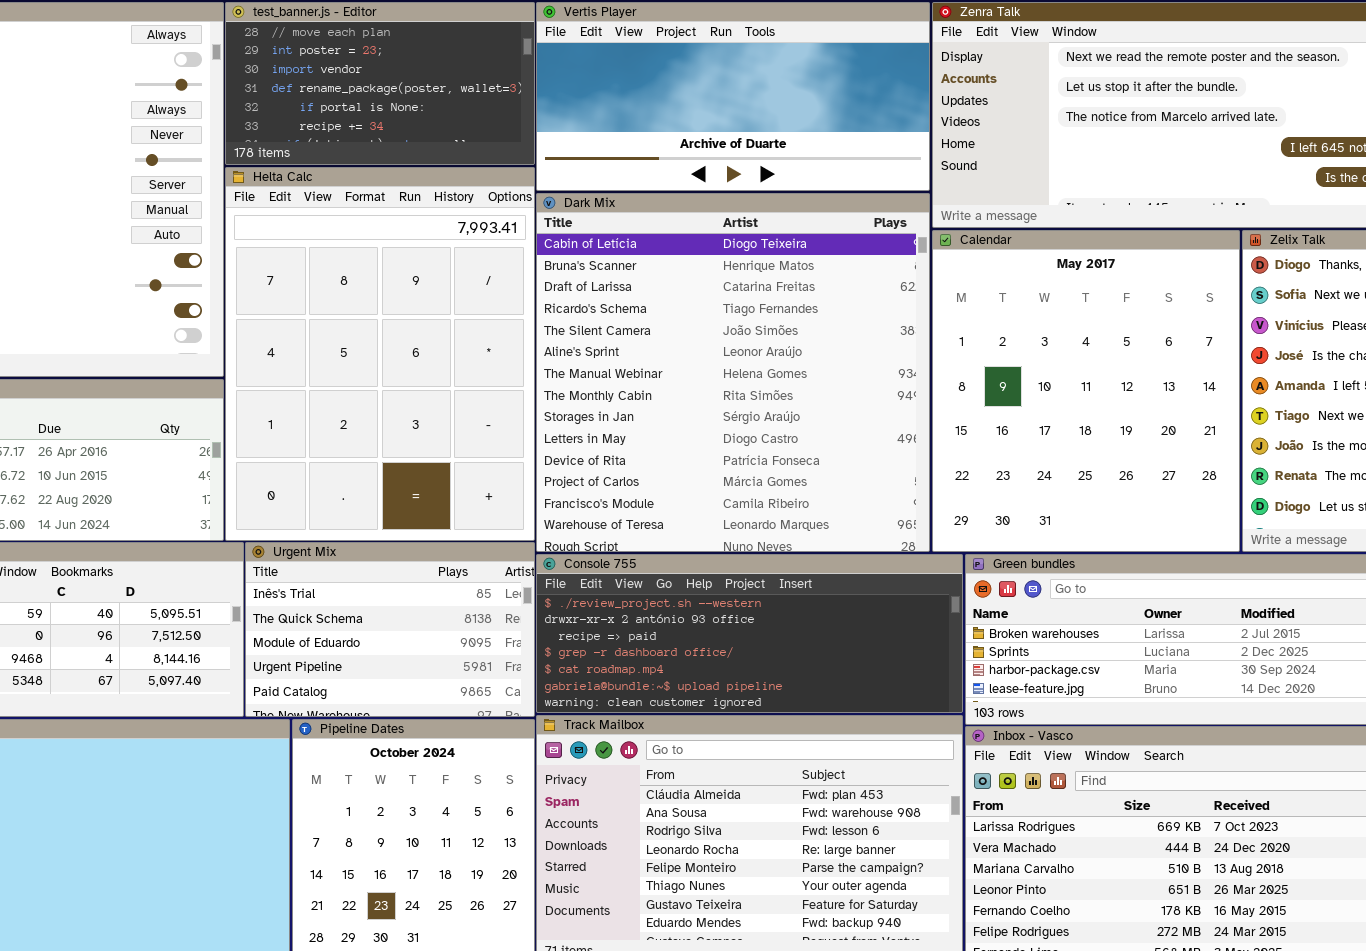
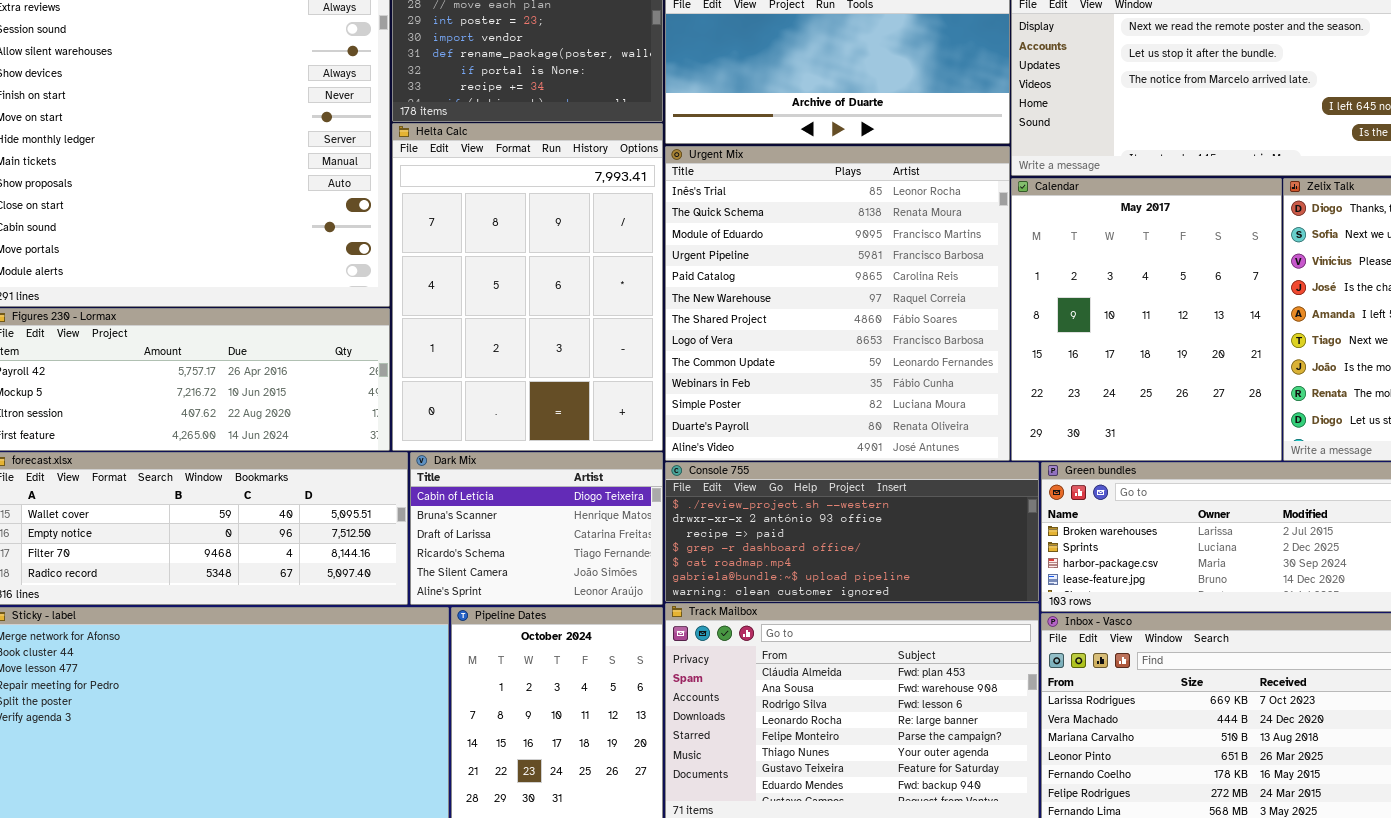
Dark Mix: [536,193,930,552] -> [410,452,663,605], moved, resized
Urgent Mix: [245,542,535,717] -> [665,146,1010,461], moved, resized

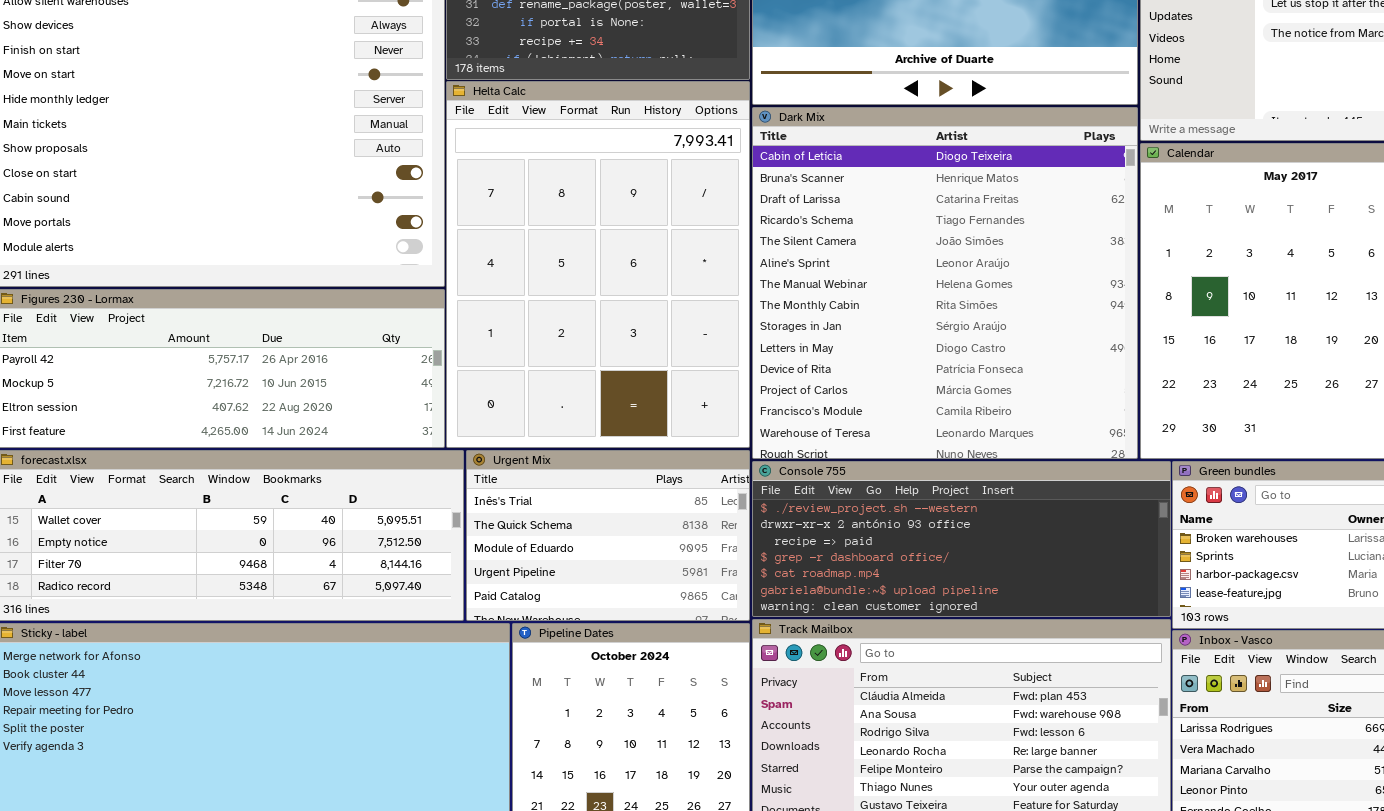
Urgent Mix: [665,146,1010,461] -> [466,450,750,621], moved, resized
Dark Mix: [410,452,663,605] -> [752,107,1138,459], moved, resized

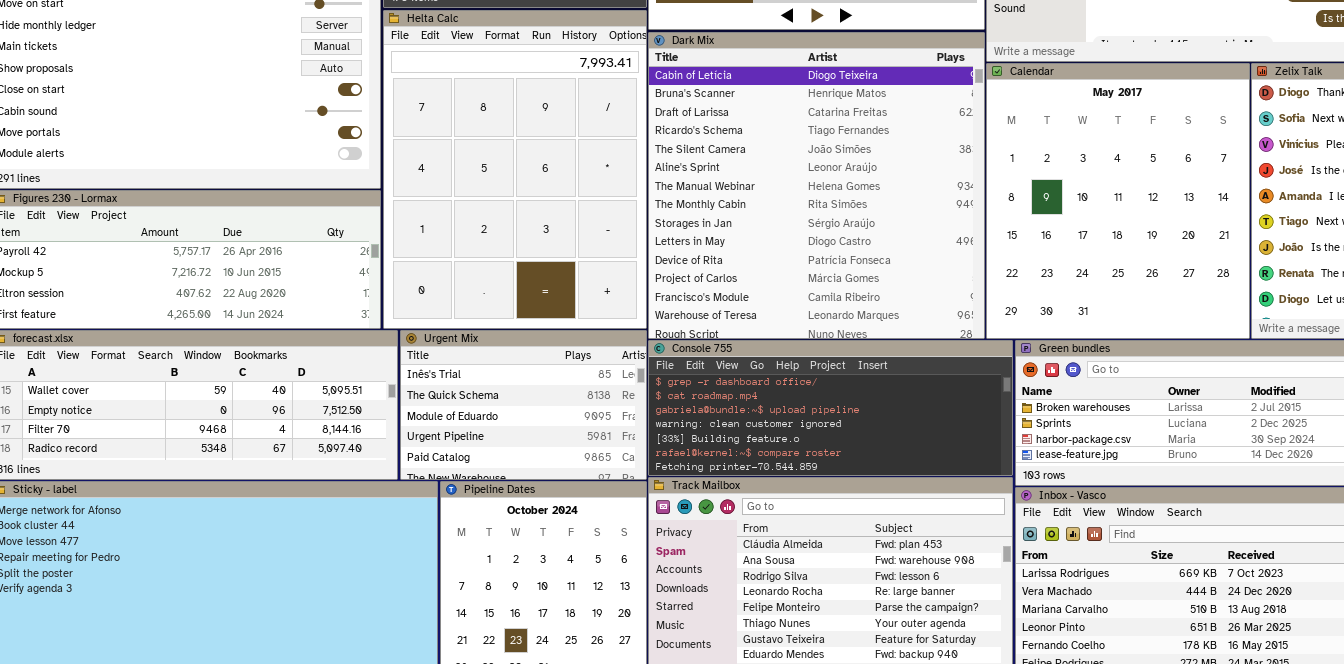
Console 755: [752,461,1171,617] -> [648,340,1013,476], scrolled down 3 rows

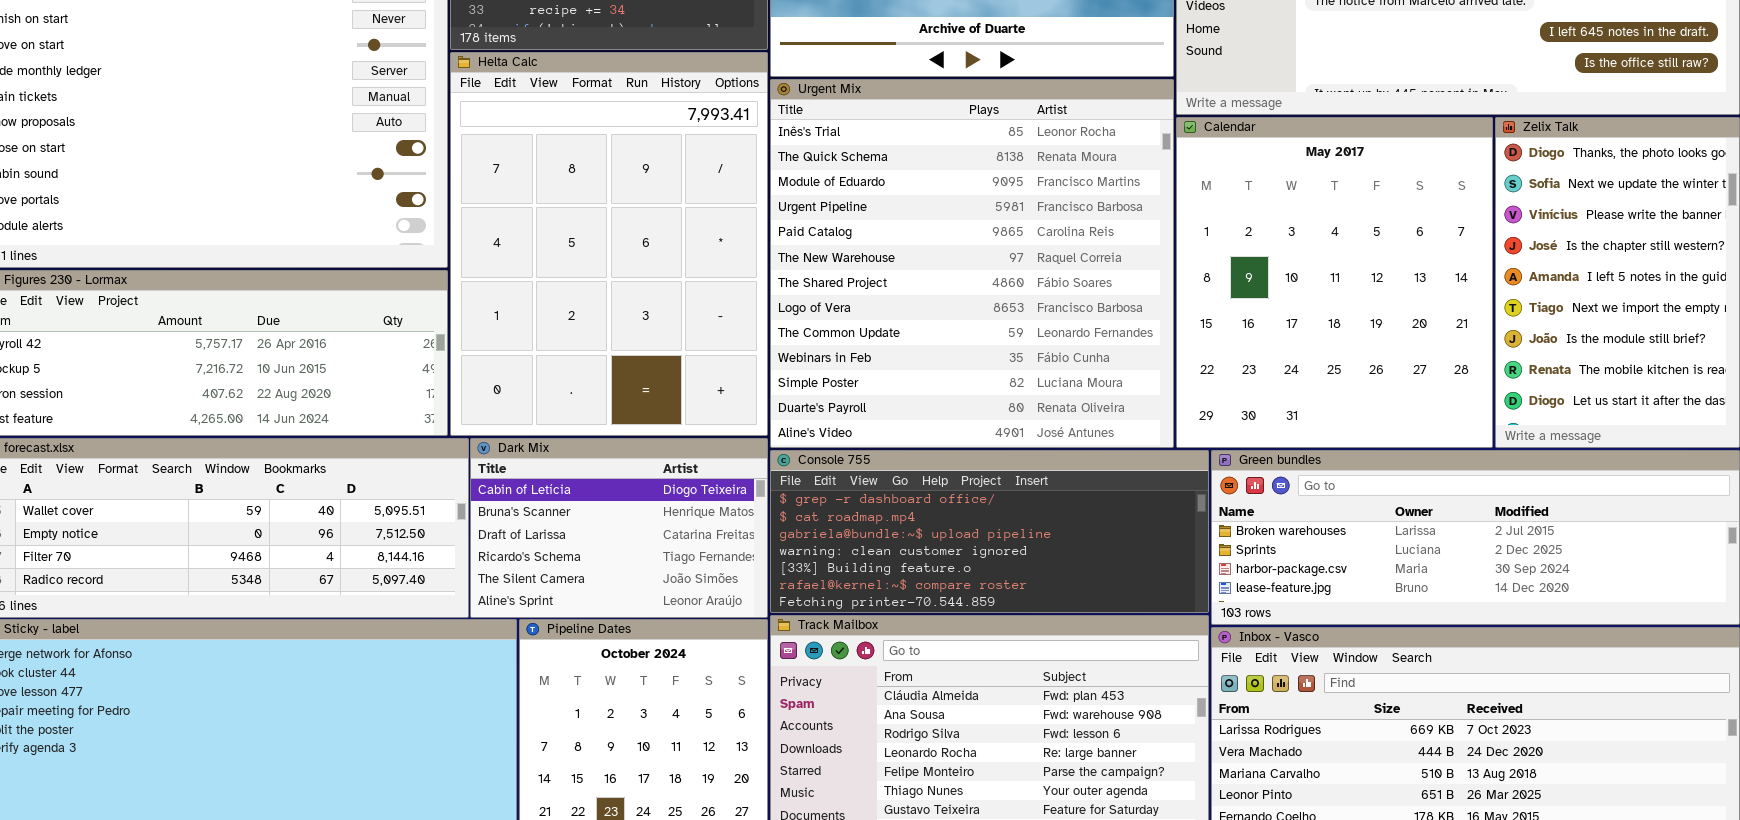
Dark Mix: [648,32,985,339] -> [470,438,768,618], moved, resized
Urgent Mix: [400,330,647,480] -> [770,79,1174,448], moved, resized

